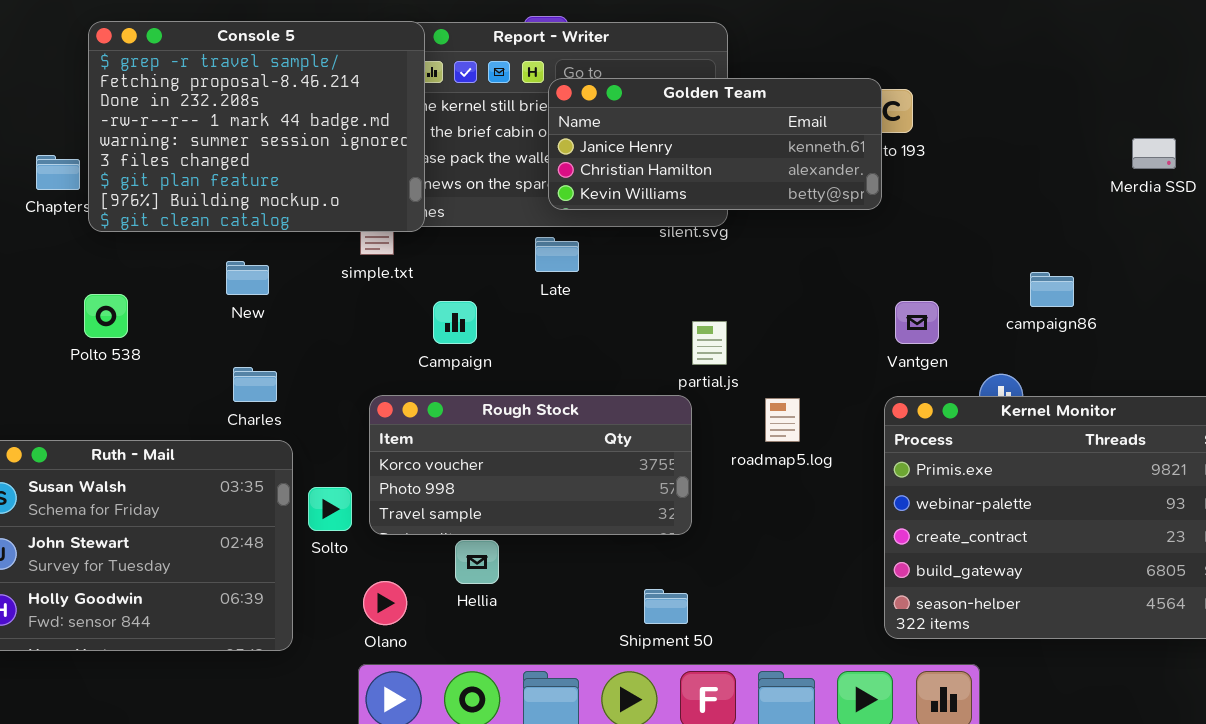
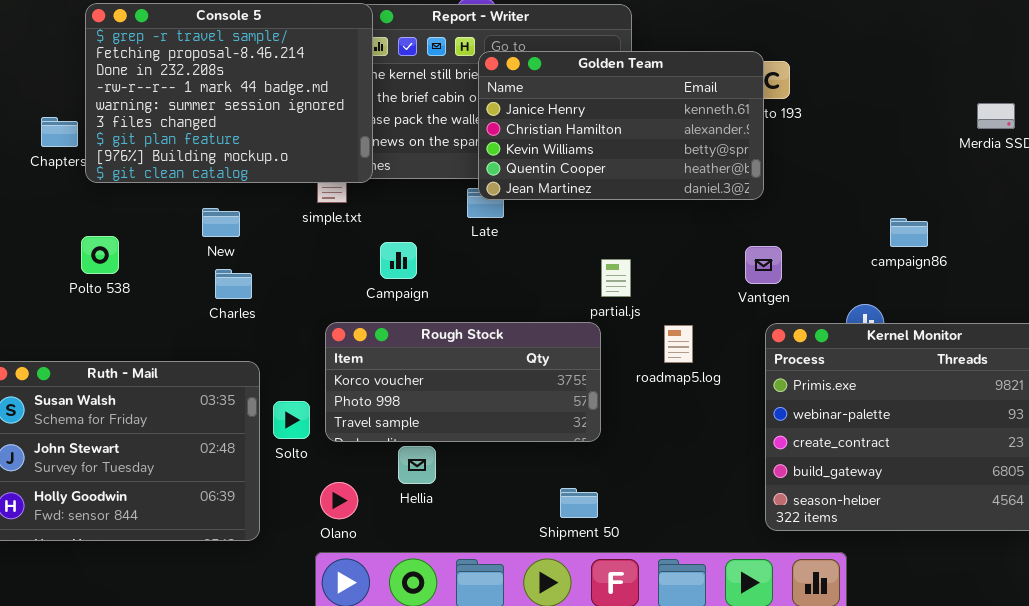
Golden Team: [548,78,882,210] -> [478,51,764,200], resized
Vantgen: [895,301,939,344] -> [745,246,782,284], moved
Charles: [233,367,277,402] -> [215,269,252,299], moved

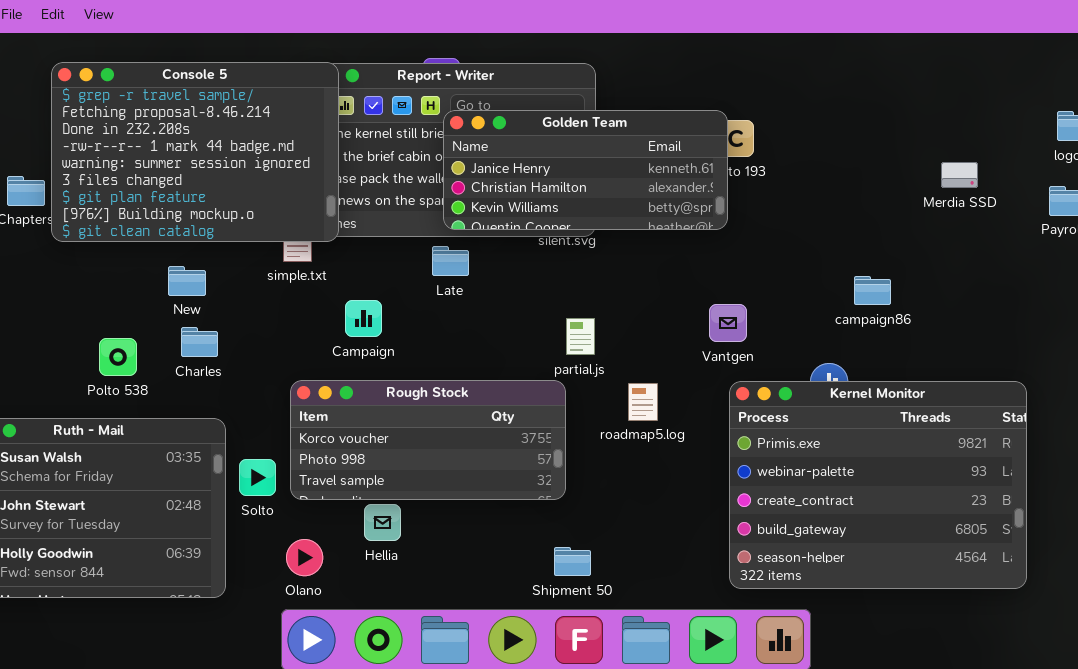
Golden Team: [478,51,764,200] -> [443,110,728,230], resized
Polto 538: [81,236,119,274] -> [99,338,137,376], moved
Shipment 50: [560,488,598,518] -> [554,547,591,576], moved

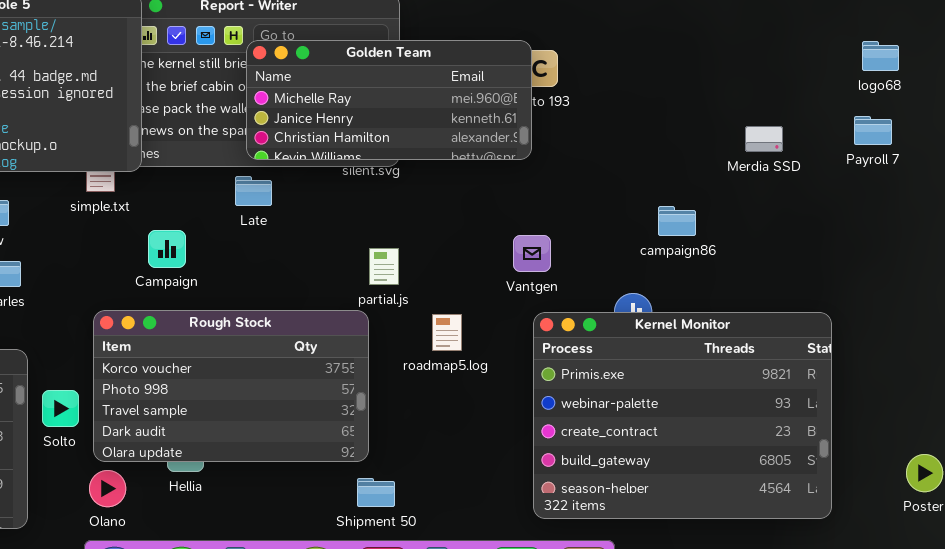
Golden Team: [443,110,728,230] -> [246,40,532,160], scrolled up 1 row
Merdia SSD: [941,162,978,188] -> [745,126,783,152], moved
Rough Stock: [290,380,566,500] -> [93,310,369,462], resized

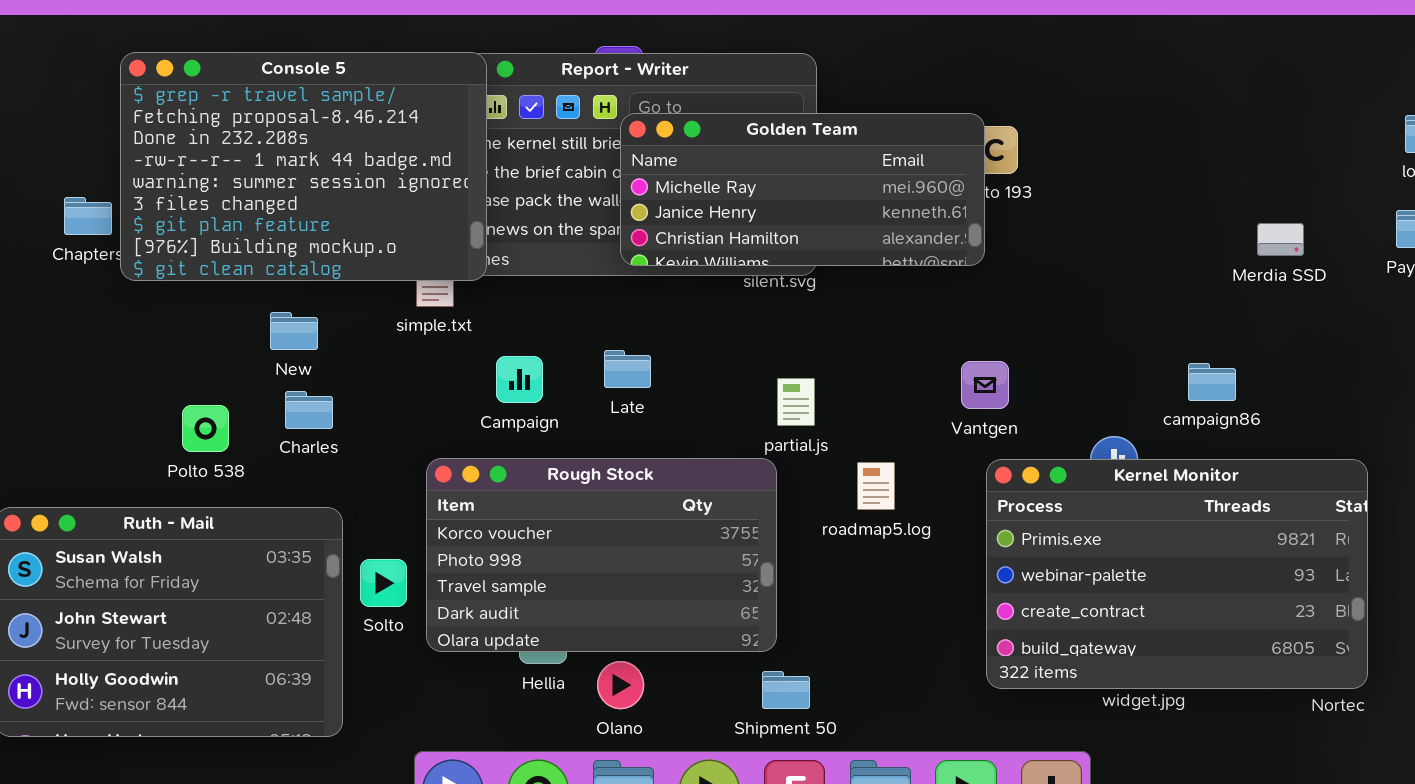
Late: [235,176,272,206] -> [604,350,651,388], moved
campaign86: [658,206,696,236] -> [1188,363,1236,401], moved
Kernel Monitor: [533,312,832,519] -> [986,459,1368,689], resized
Olano: [89,470,126,507] -> [597,661,644,709], moved

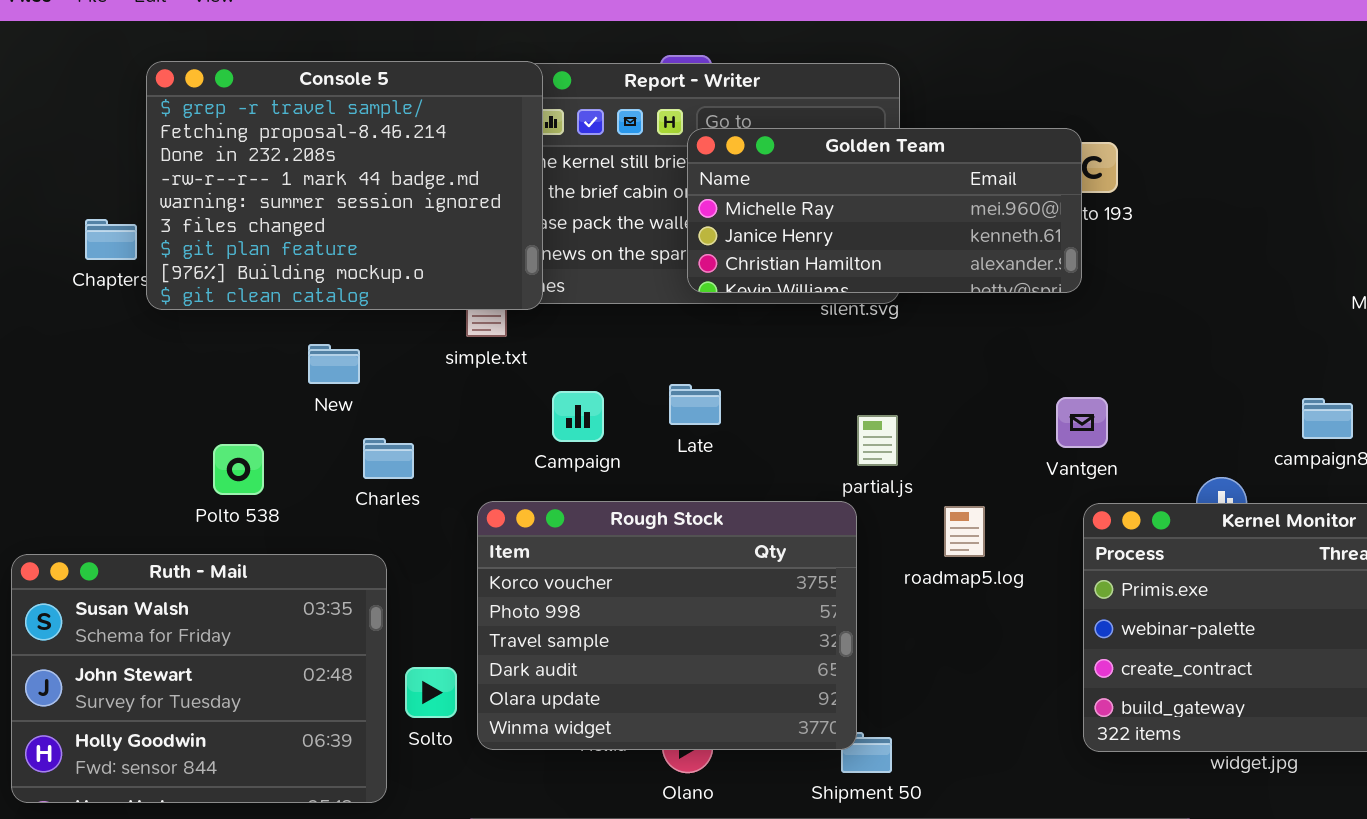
Charles: [285,391,333,429] -> [363,438,414,479], moved
Rough Stock: [426,458,777,652] -> [477,501,857,750], resized
Solto: [360,559,407,607] -> [405,667,457,718], moved

